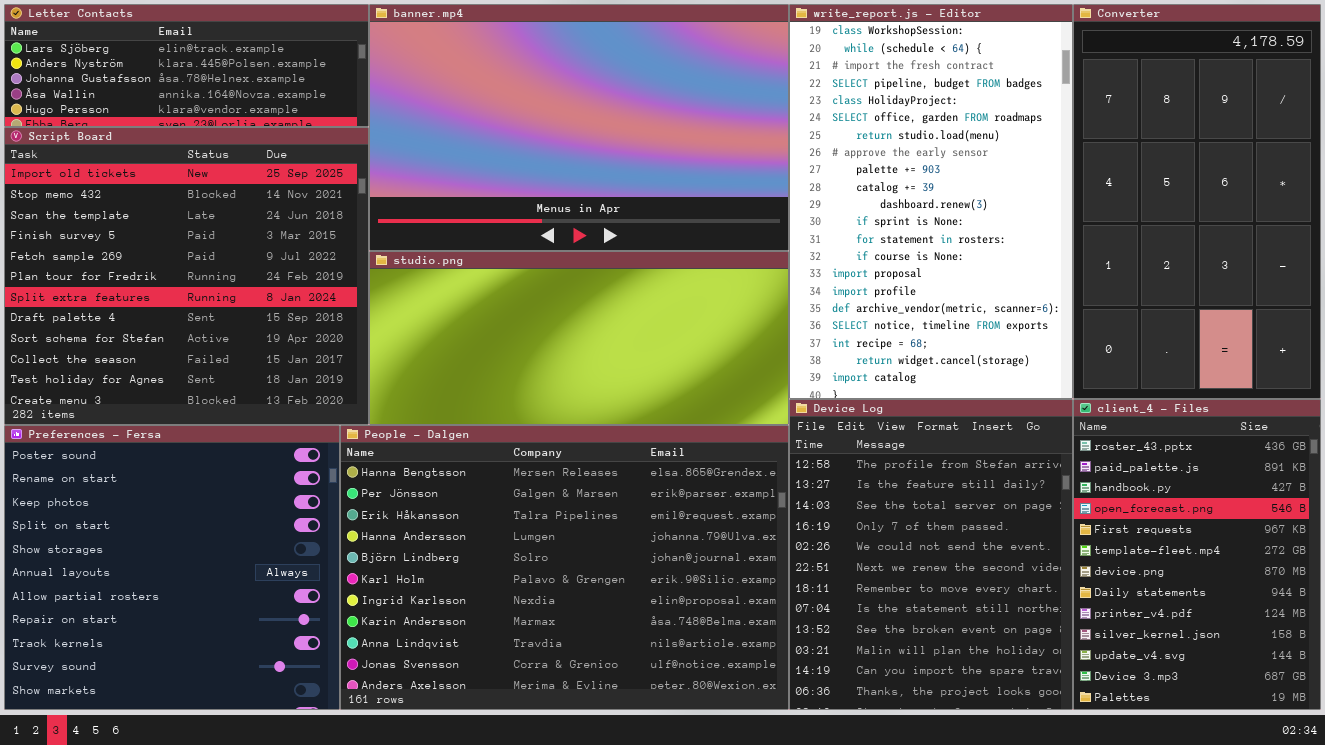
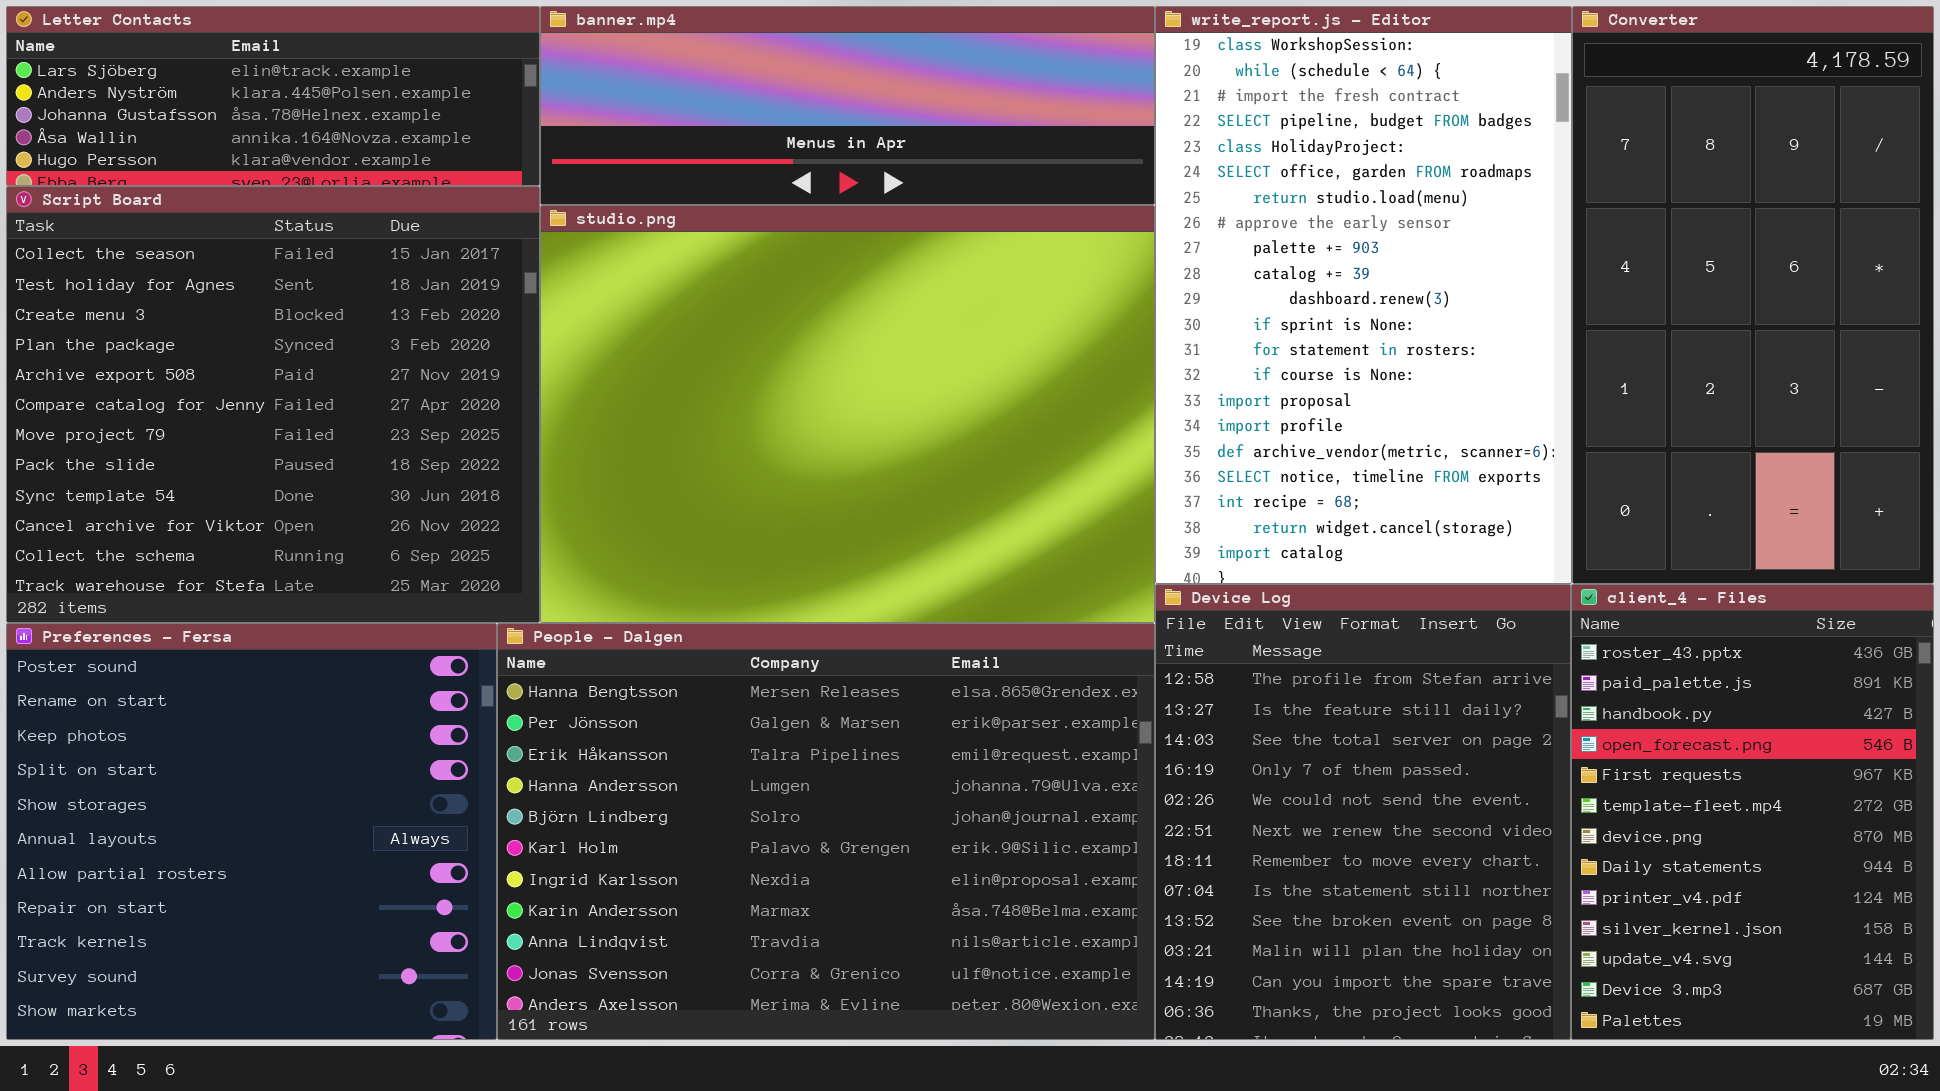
banner.mp4: [369,4,789,251] -> [540,6,1155,205], resized
Script Board: [4,127,369,425] -> [6,186,540,623], scrolled down 9 rows
studio.png: [369,251,789,425] -> [540,205,1155,623], resized

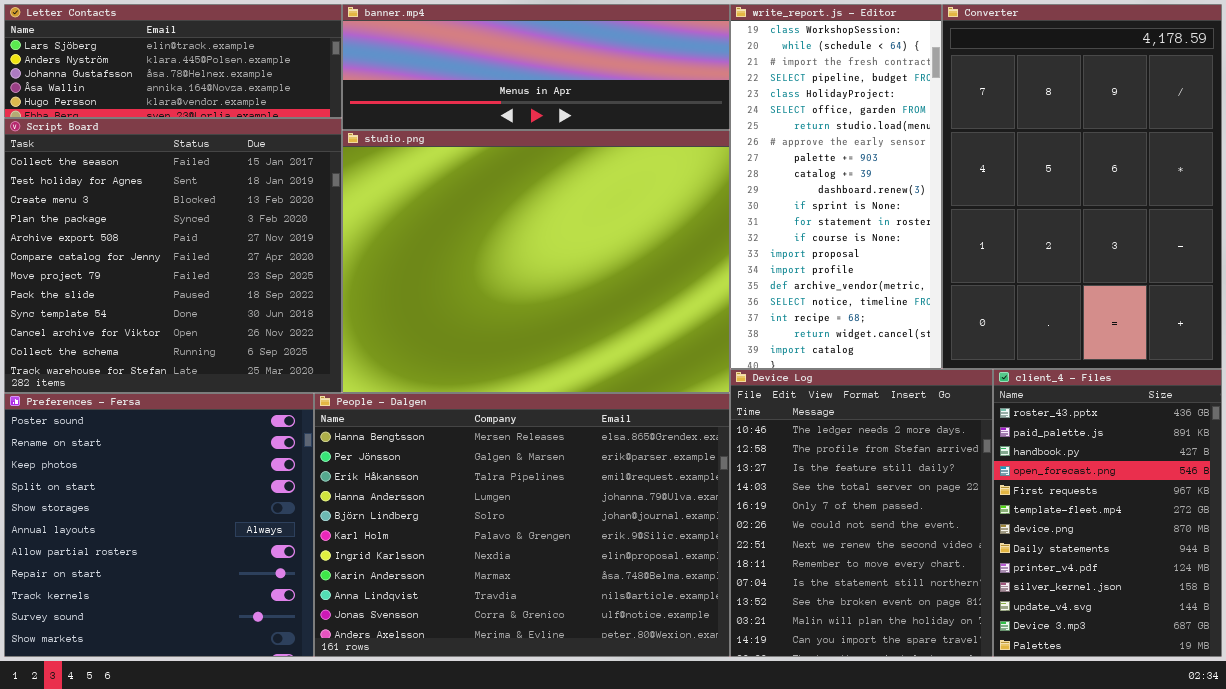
write_report.js - Editor: [1155,6,1572,584] -> [730,4,942,369], resized
Converter: [1572,6,1934,584] -> [942,4,1222,369], resized
Device Log: [1155,584,1571,1040] -> [730,369,993,657], scrolled up 1 row

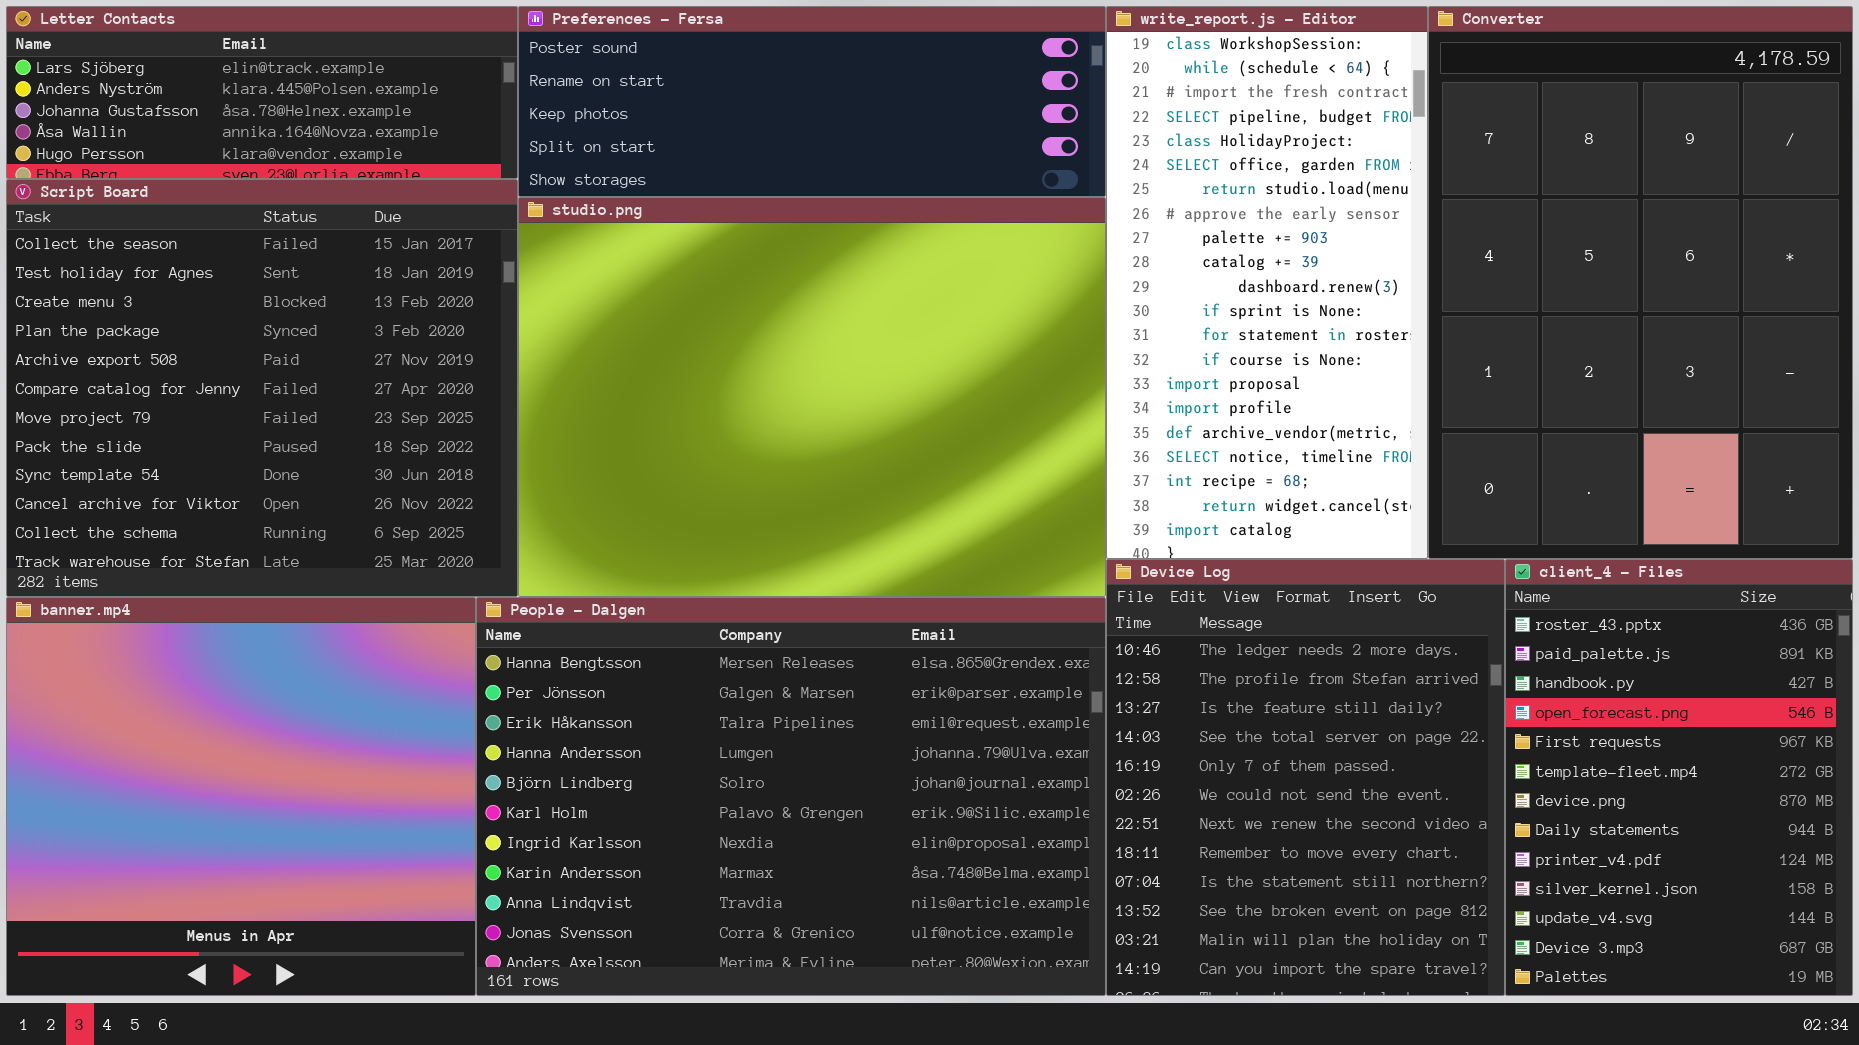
banner.mp4: [342,4,730,130] -> [6,597,476,996], moved, resized
Preferences - Fersa: [4,393,314,657] -> [518,6,1106,197], moved, resized

